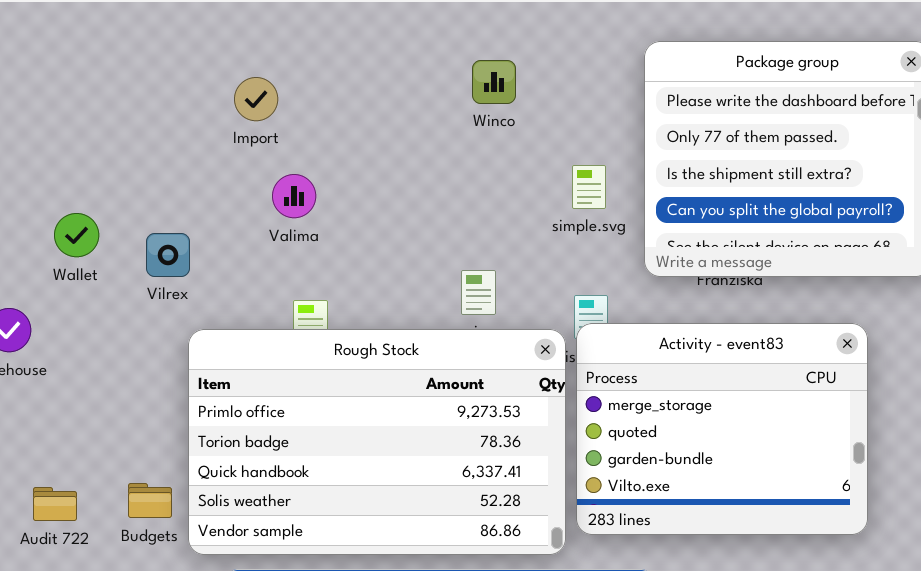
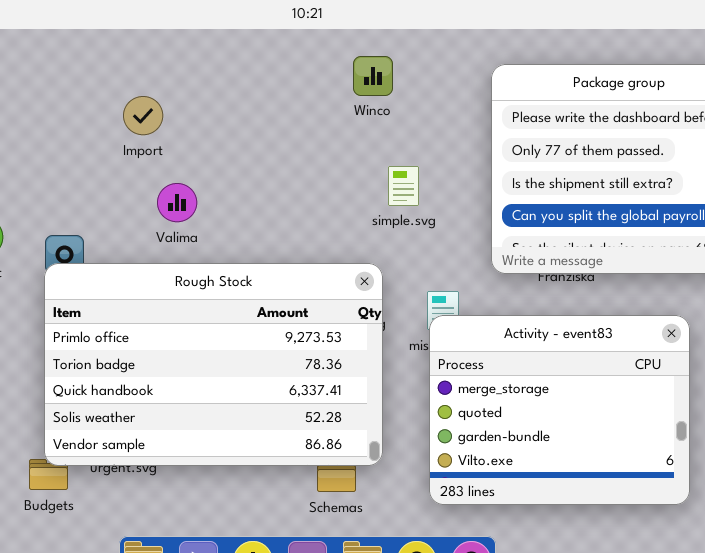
Winco: [472,60,516,104] -> [353,56,393,96], moved
simple.svg: [572,165,606,209] -> [388,166,419,206], moved
Rough Stock: [188,329,566,555] -> [44,263,383,466], moved

